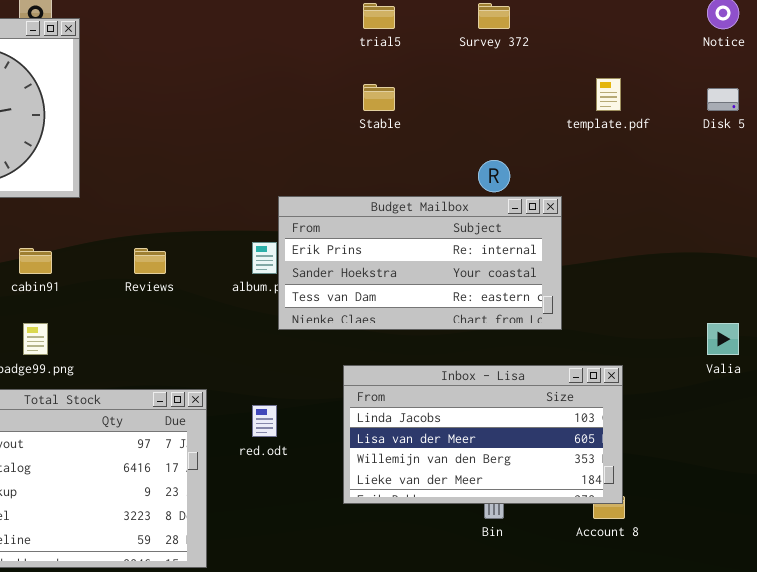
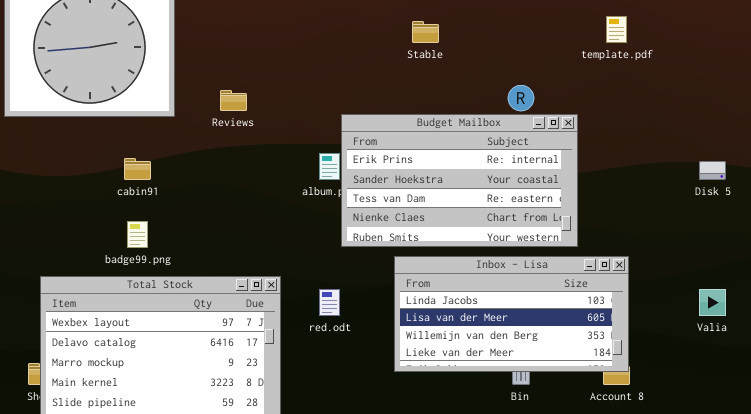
Disk 5: [707,88,739,111] -> [699,161,726,180], moved
Budget Mailbox: [278,196,562,330] -> [341,114,578,247], resized
Reviews: [134,248,166,274] -> [220,90,247,111], moved
Valia: [707,323,739,355] -> [699,289,726,316], moved

